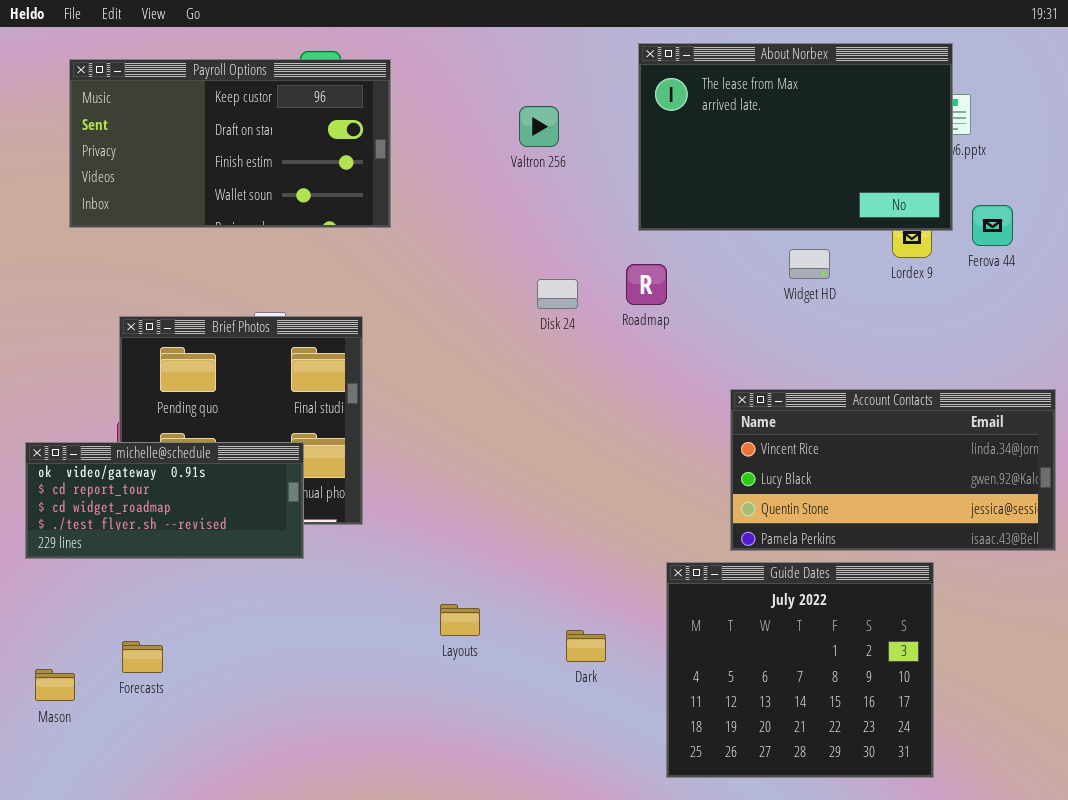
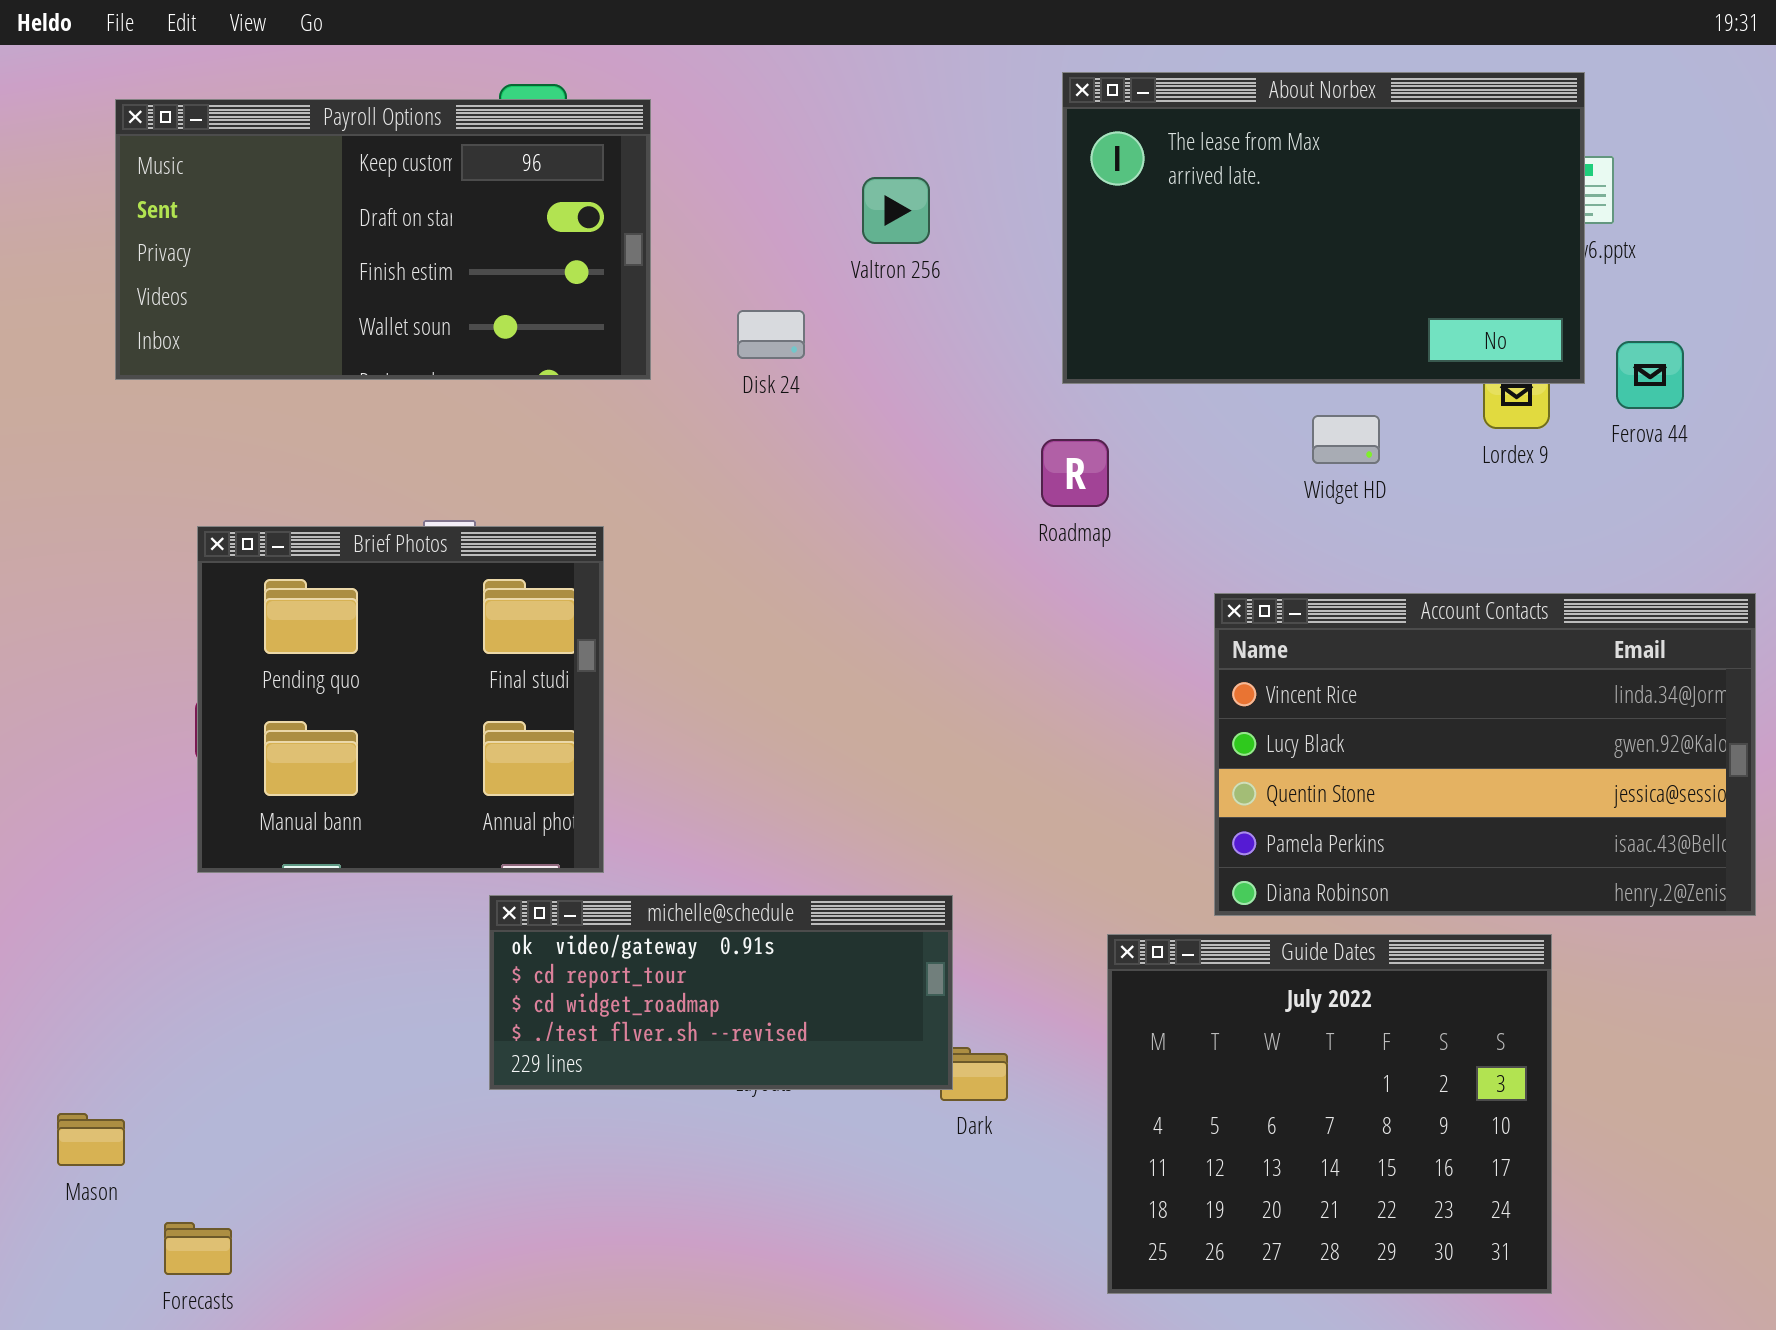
Disk 24: [537,279,578,309] -> [737,310,805,359], moved
Account Contacts: [730,389,1056,551] -> [1214,593,1756,916], resized
michelle@schedule: [25,442,304,559] -> [489,895,953,1090], moved
Forecasts: [122,641,163,673] -> [164,1222,232,1275], moved

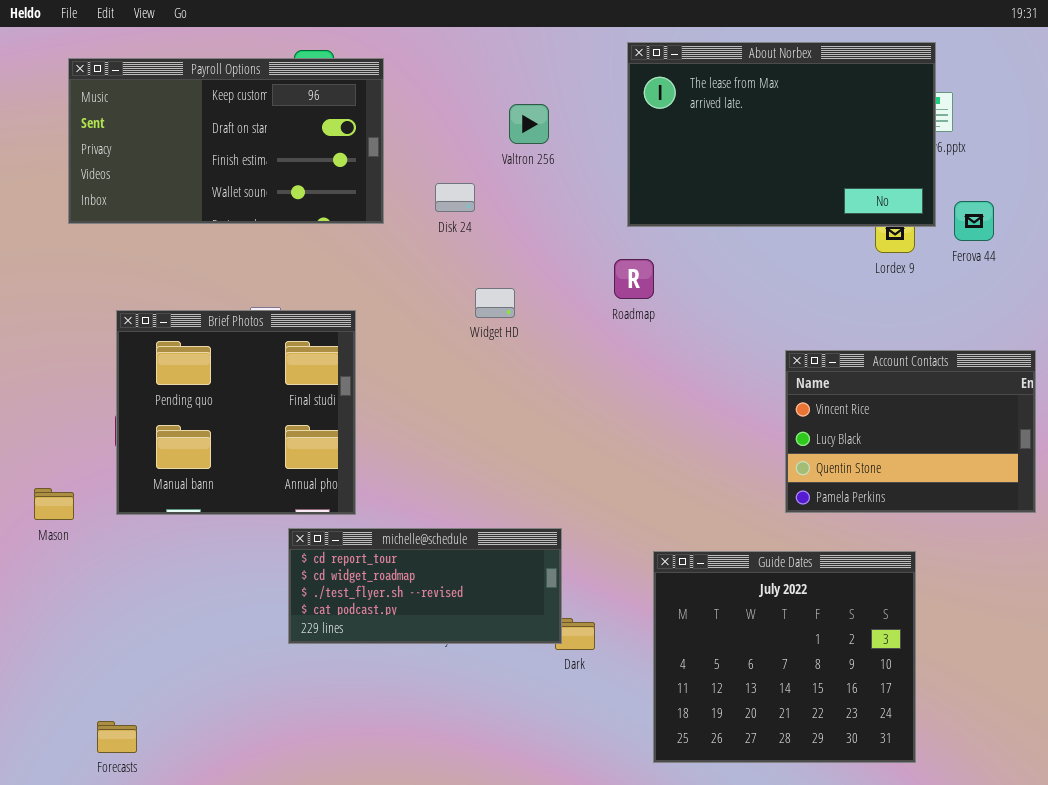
Widget HD: [1312,415,1380,464] -> [475,288,515,318], moved
Account Contacts: [1214,593,1756,916] -> [785,350,1036,513], resized
michelle@schedule: [489,895,953,1090] -> [288,528,562,644], scrolled down 1 row
Mason: [57,1113,125,1166] -> [34,488,74,520], moved

